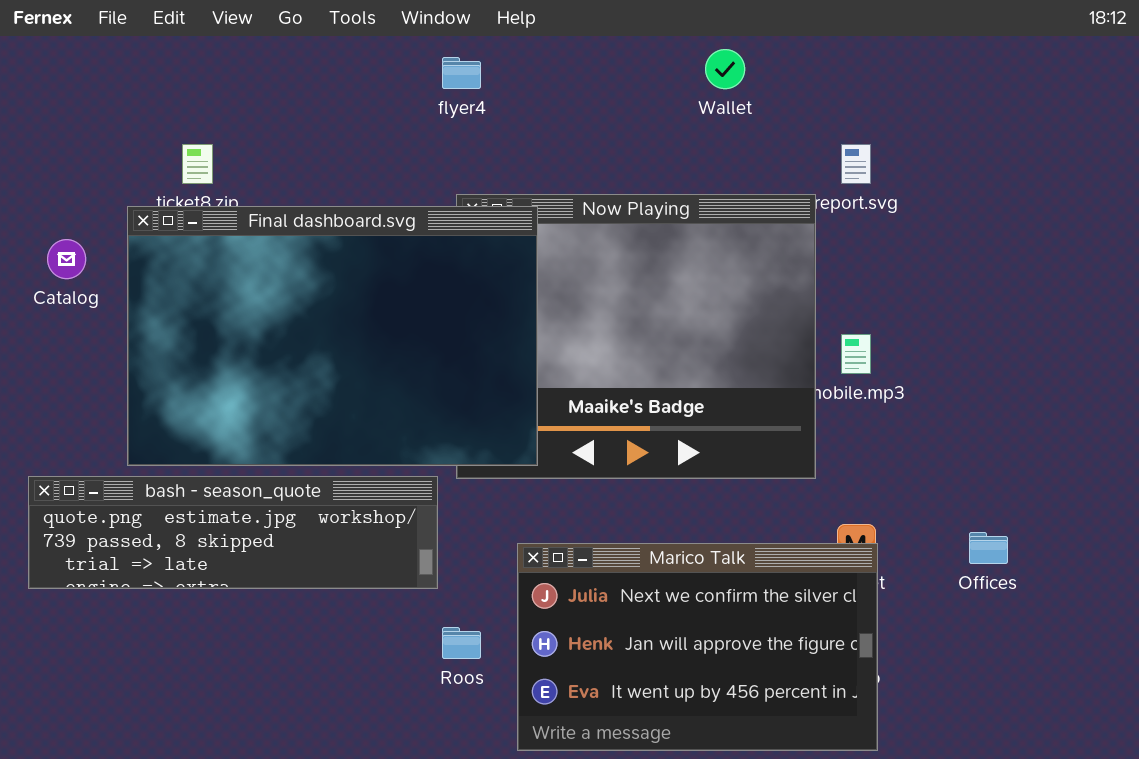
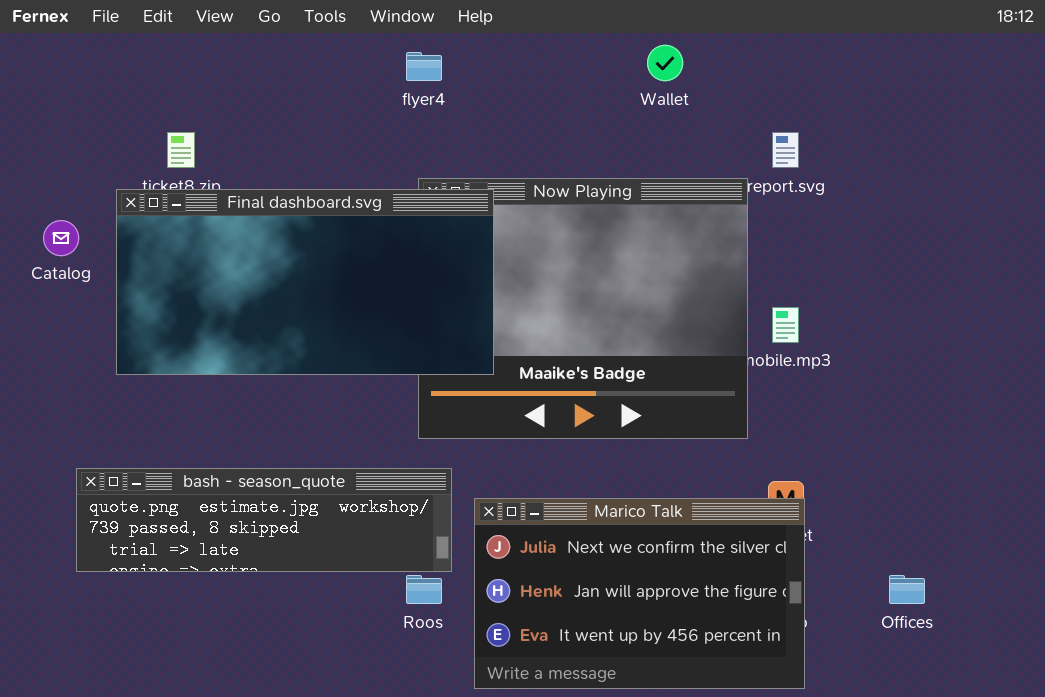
Final dashboard.svg: [127,206,538,466] -> [116,189,494,375], resized
bash - season_quote: [28,476,438,589] -> [76,468,452,572], moved
Offices: [969,532,1008,564] -> [889,575,925,604], moved

